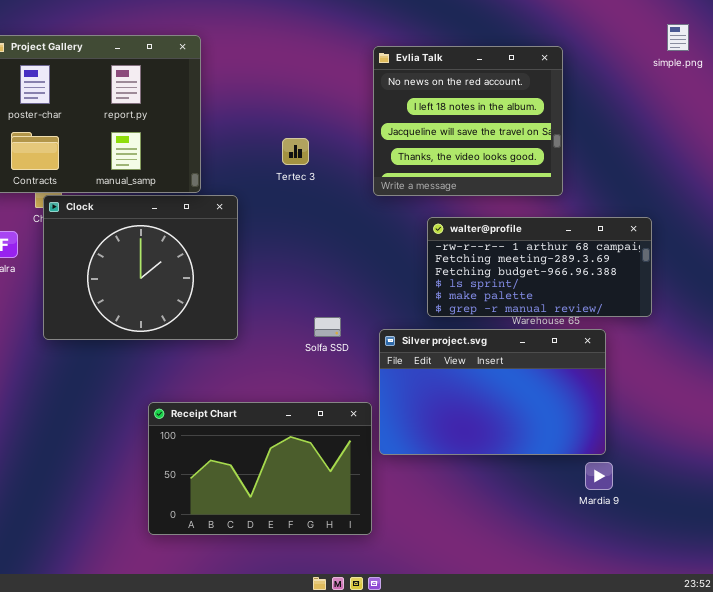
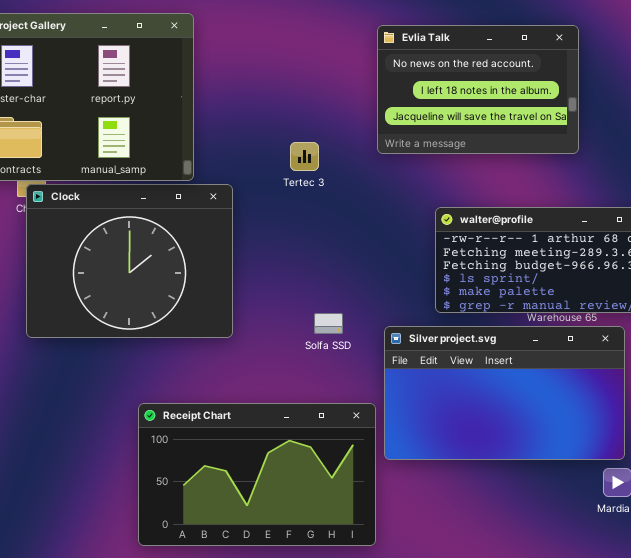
Evlia Talk: [373,46,563,196] -> [377,25,579,154], resized
Tertec 3: [282,138,309,165] -> [290,142,319,171], moved

